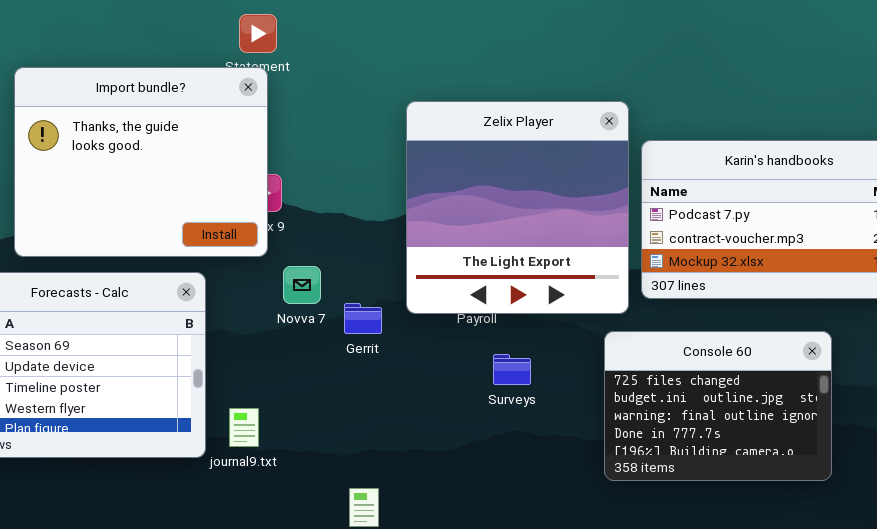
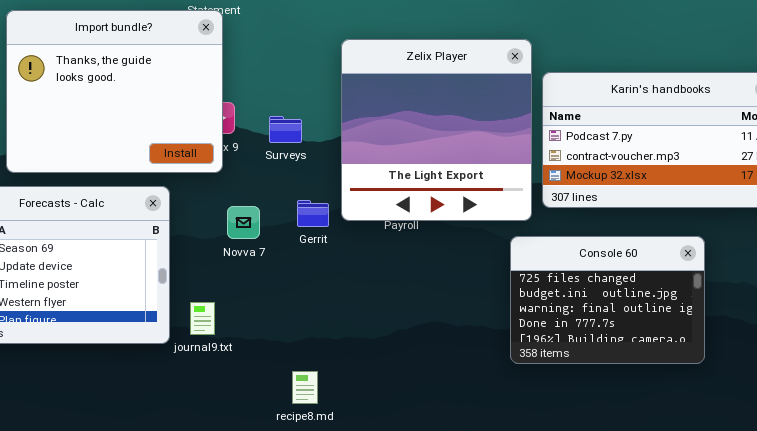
Novva 7: [283,266,321,304] -> [227,206,260,239], moved
Gerrit: [344,303,382,334] -> [297,200,329,227], moved
Surveys: [493,354,531,385] -> [269,116,302,143], moved

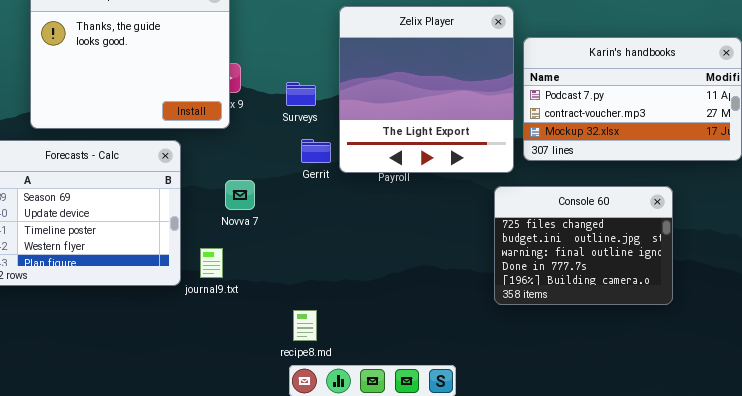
Surveys: [269,116,302,143] -> [286,82,316,106], moved
Gerrit: [297,200,329,227] -> [301,139,331,163], moved
Novva 7: [227,206,260,239] -> [225,180,255,210], moved

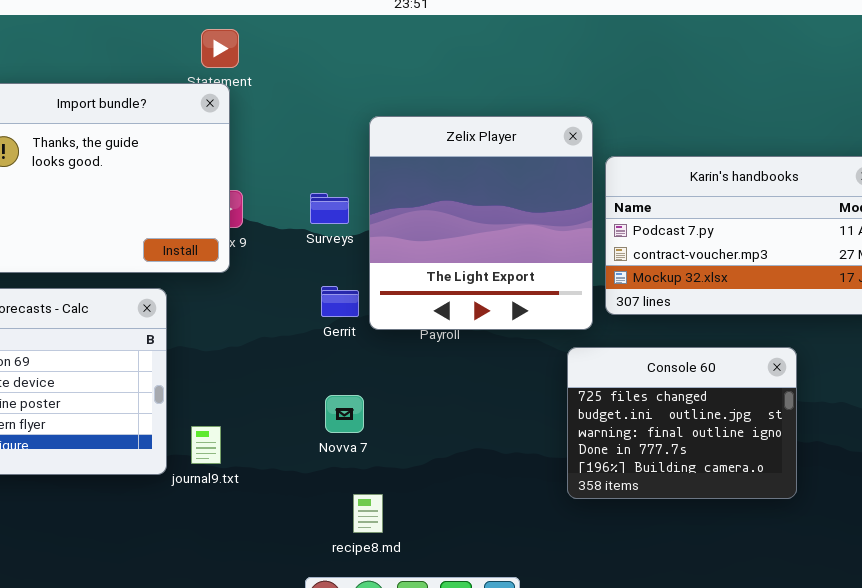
Surveys: [286,82,316,106] -> [310,193,349,224], moved
Novva 7: [225,180,255,210] -> [325,395,364,433], moved
recipe8.md: [293,310,317,341] -> [353,494,383,533], moved

